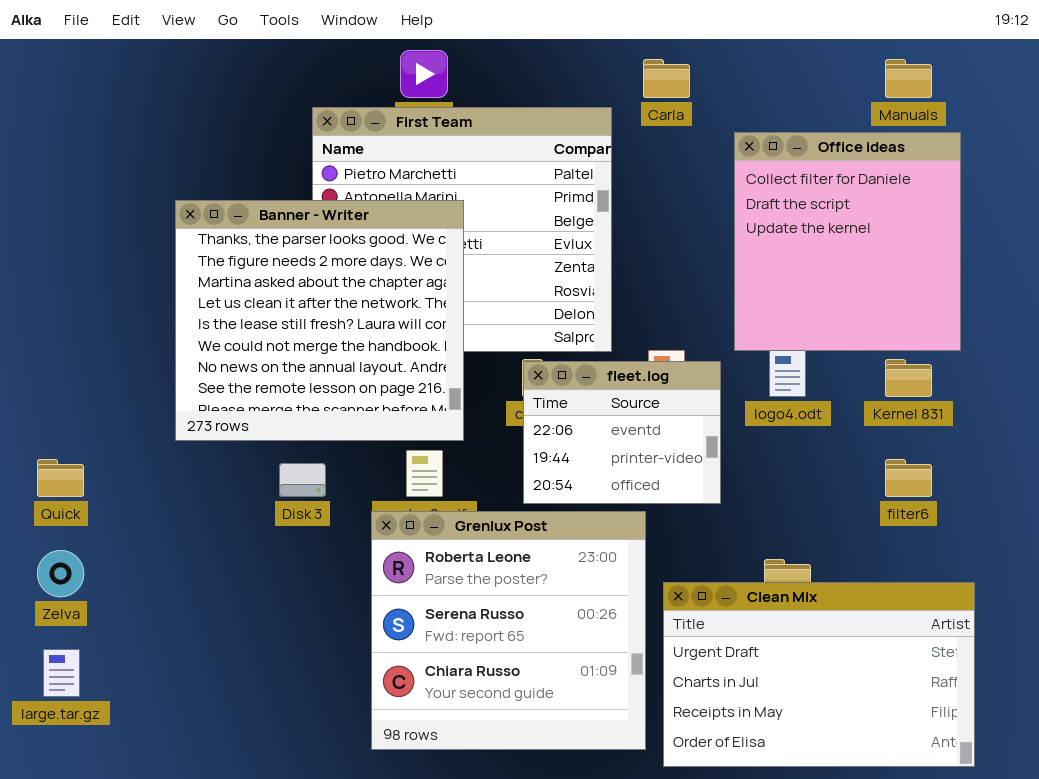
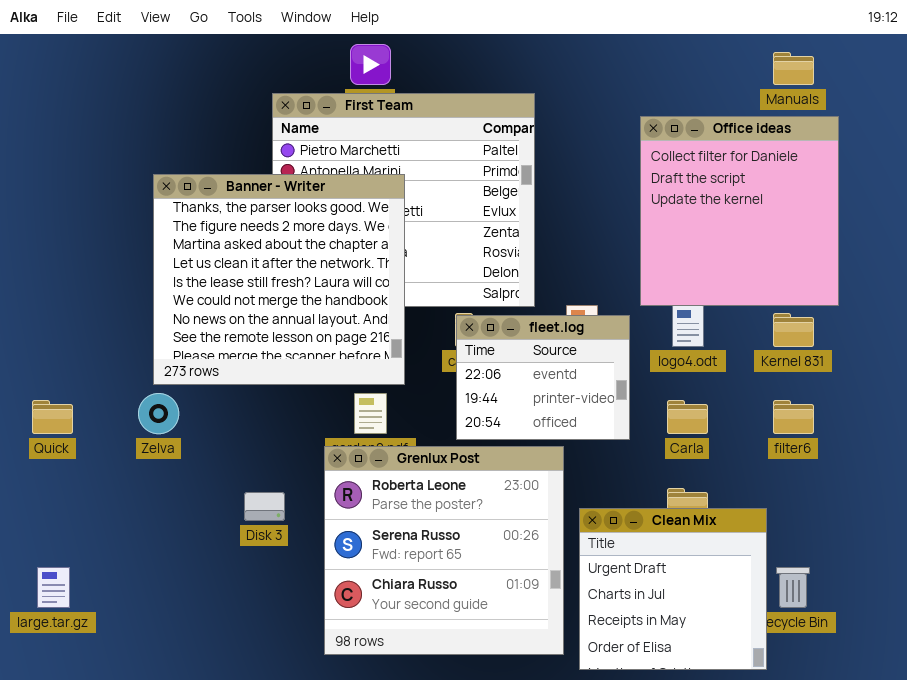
Carla: [643,59,690,98] -> [667,400,708,434], moved
Disk 3: [279,463,326,497] -> [244,492,285,521], moved
Zelva: [37,550,84,597] -> [138,393,179,434], moved
Clean Mix: [663,582,975,767] -> [579,508,767,670], resized

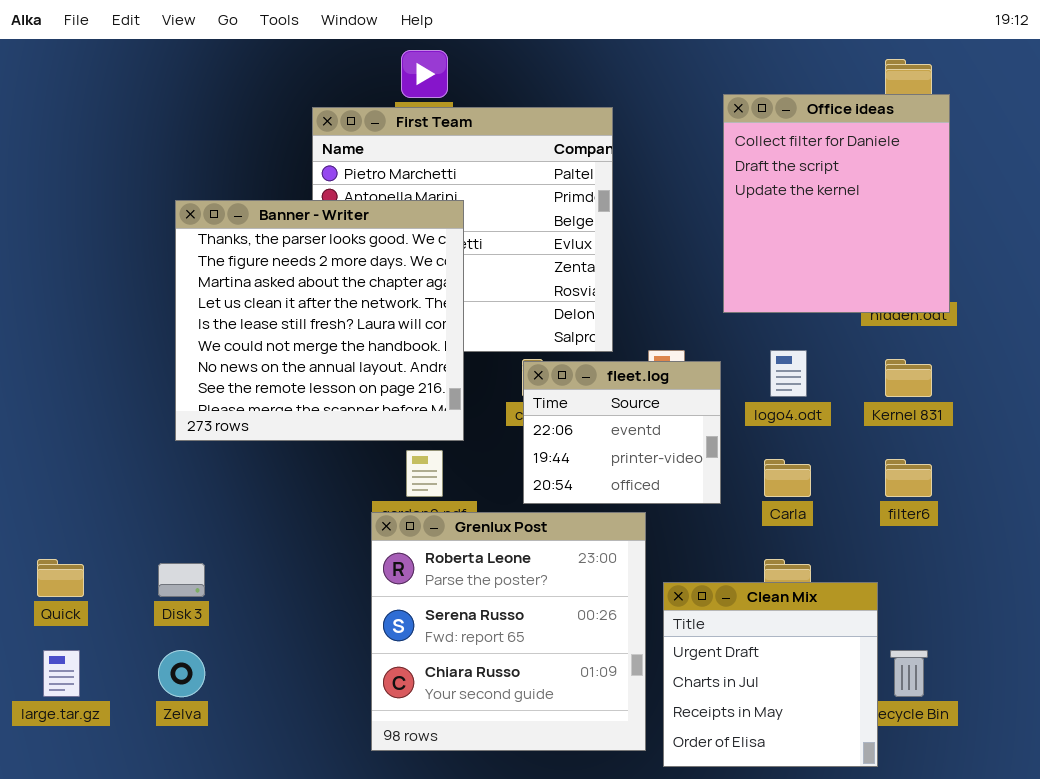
Office ideas: [640,116,839,306] -> [723,94,950,313], moved
Zelva: [138,393,179,434] -> [158,650,205,697], moved
Quick: [32,400,73,434] -> [37,559,84,597], moved
Disk 3: [244,492,285,521] -> [158,563,205,597], moved

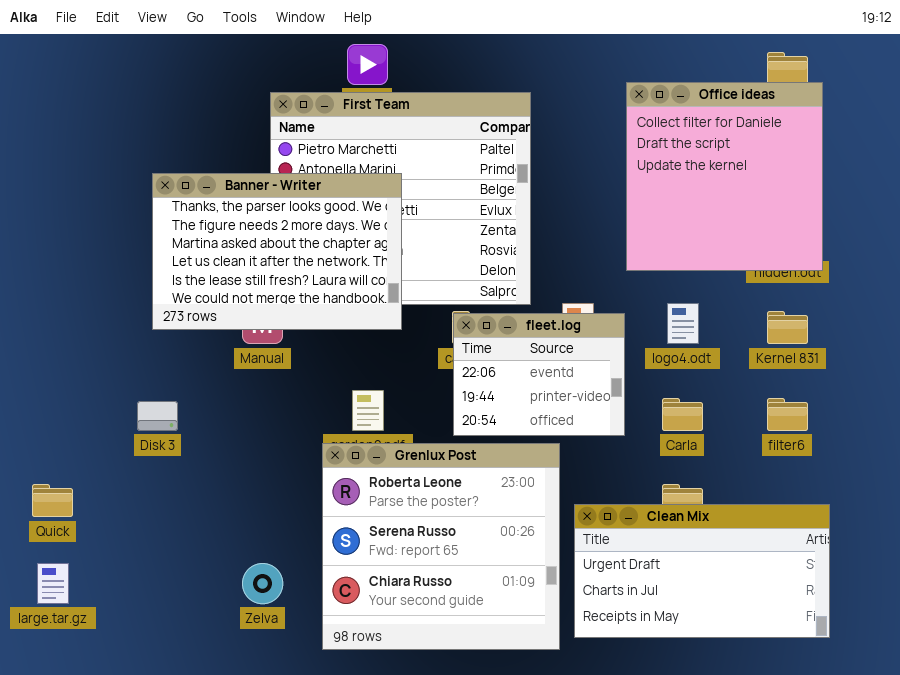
Banner - Writer: [175,200,464,441] -> [152,173,402,330], resized
Disk 3: [158,563,205,597] -> [137,401,178,431], moved
Clean Mix: [663,582,878,767] -> [574,504,830,638], resized
Zelva: [158,650,205,697] -> [242,563,283,604], moved

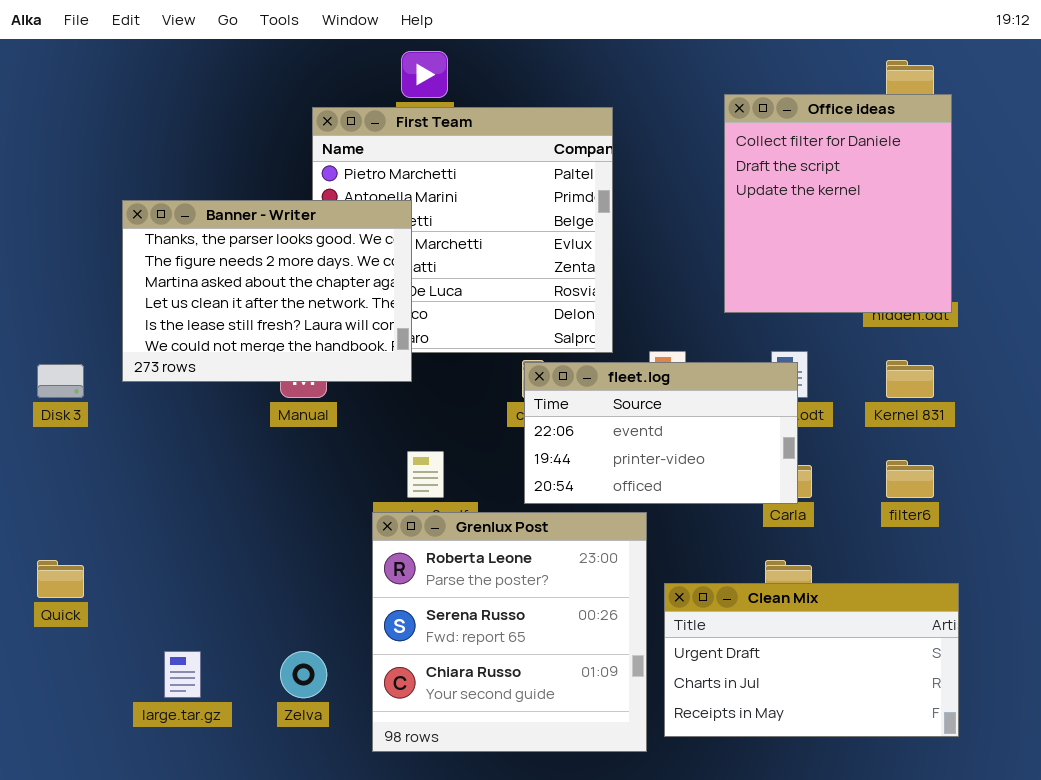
Banner - Writer: [152,173,402,330] -> [122,200,412,382], moved
fleet.log: [453,313,625,436] -> [524,362,798,504], resized
Disk 3: [137,401,178,431] -> [37,364,84,398], moved
large.tar.gz: [37,563,69,604] -> [164,651,201,698], moved

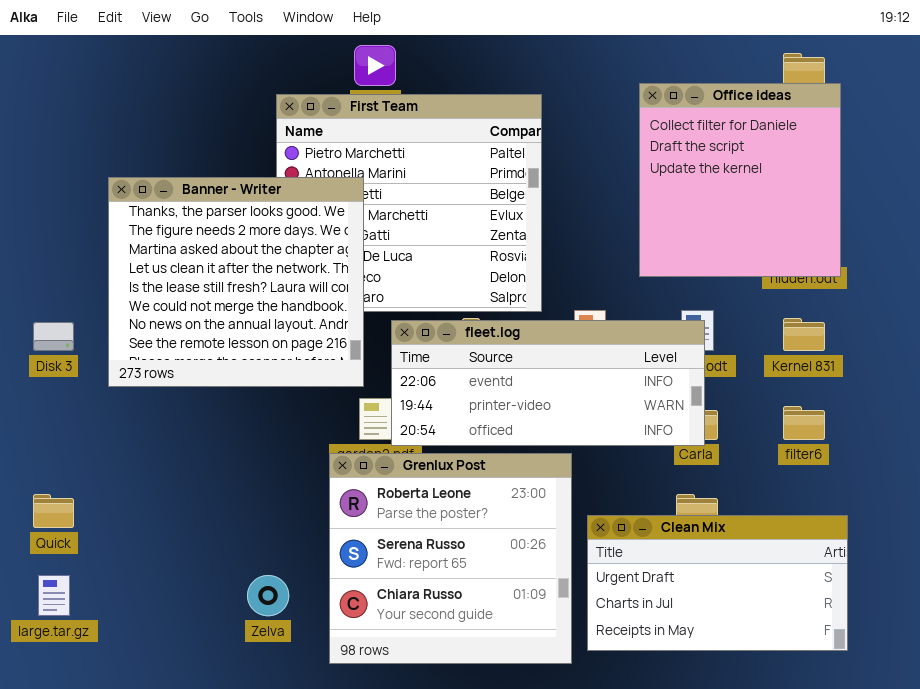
Banner - Writer: [122,200,412,382] -> [108,177,364,387], resized
fleet.log: [524,362,798,504] -> [391,320,705,446], resized
large.tar.gz: [164,651,201,698] -> [38,575,70,616], moved

